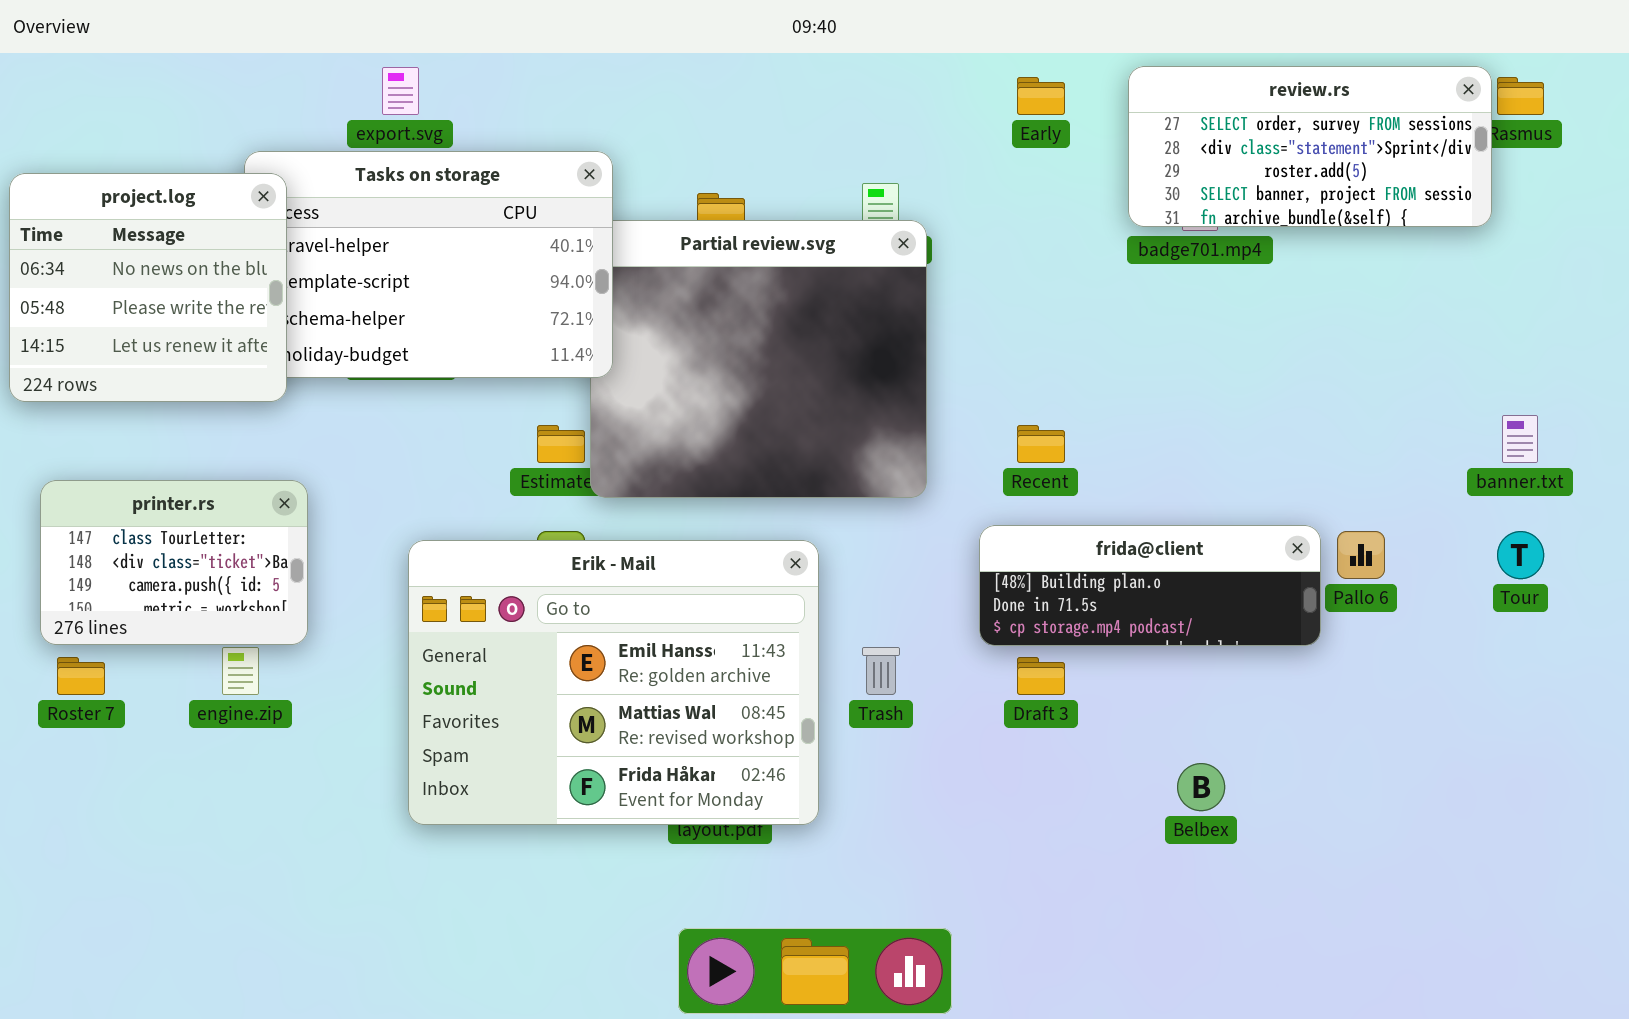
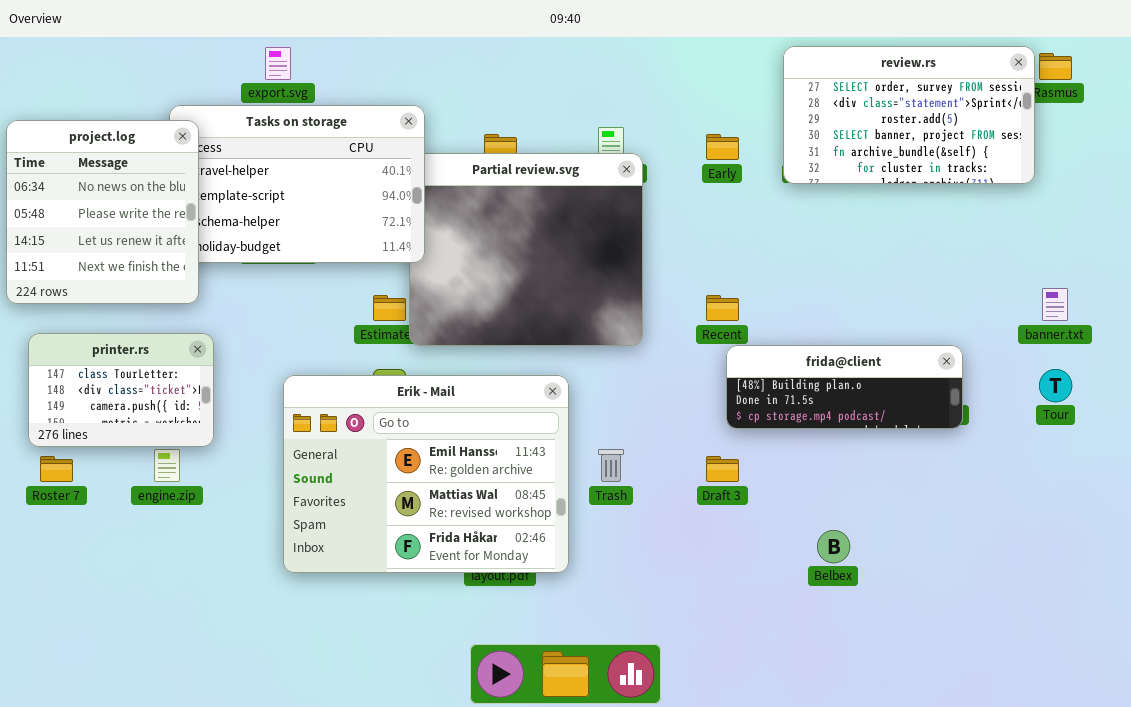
review.rs: [1128,66,1492,227] -> [783,46,1035,184], resized
Early: [1017,77,1065,115] -> [706,134,739,160], moved
project.log: [9,173,287,402] -> [6,120,199,304], resized
frida@client: [979,525,1321,646] -> [726,345,963,429], moved

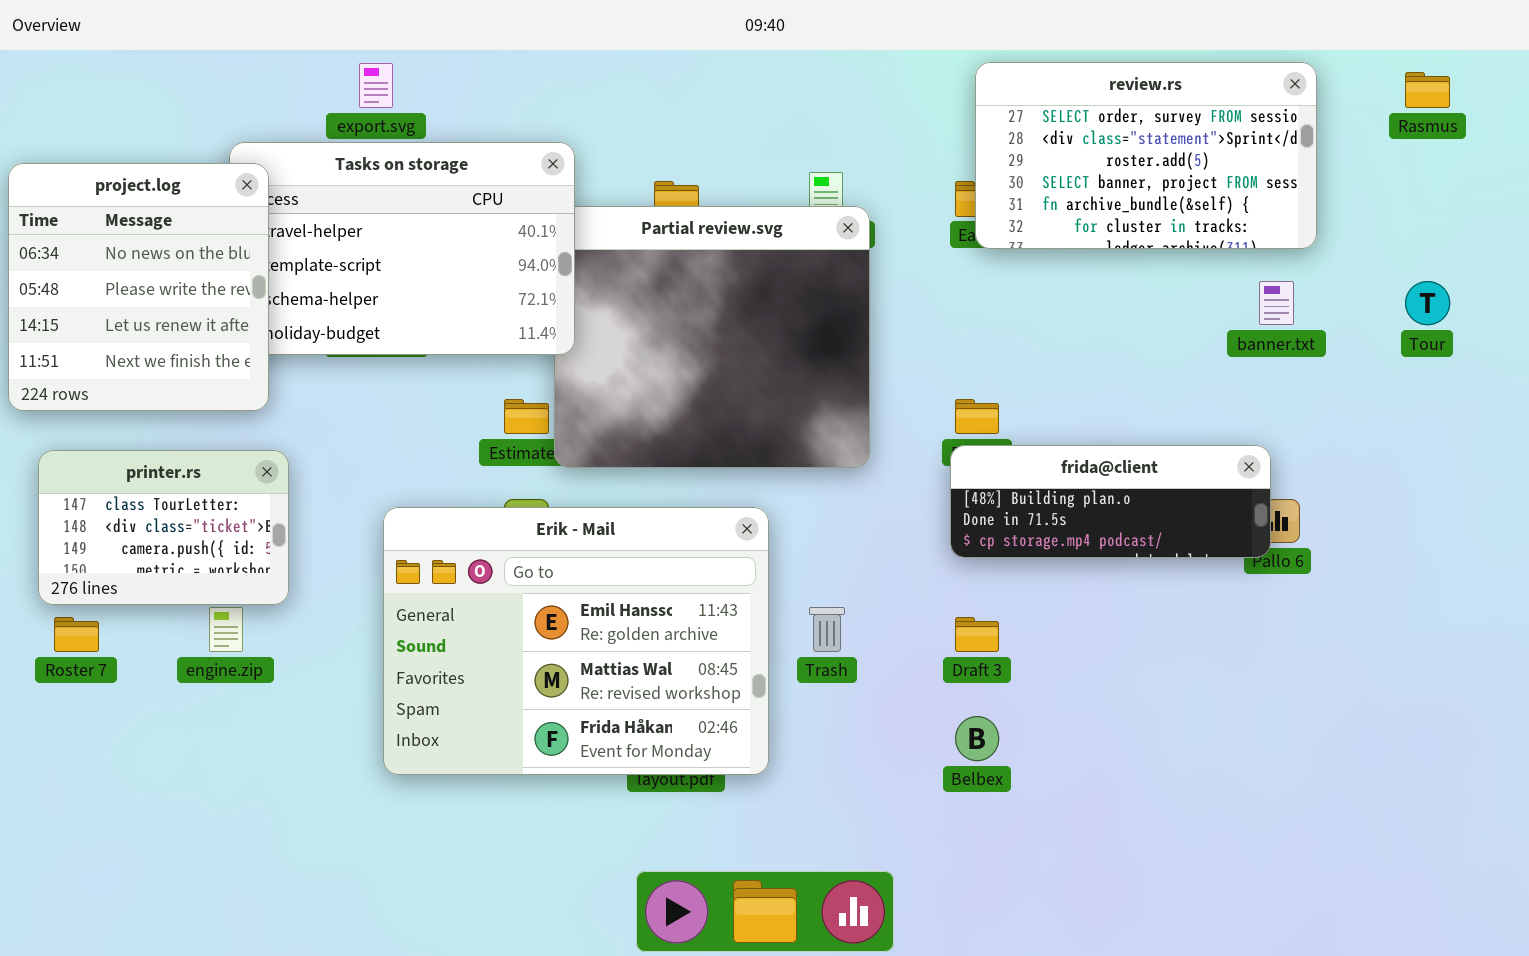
review.rs: [783,46,1035,184] -> [975,62,1317,249], moved
banner.txt: [1042,288,1068,321] -> [1259,281,1294,325], moved
frida@client: [726,345,963,429] -> [950,445,1271,558], moved
Tour: [1039,369,1072,402] -> [1405,281,1450,325], moved
Belbex: [817,530,850,563] -> [955,716,999,761], moved

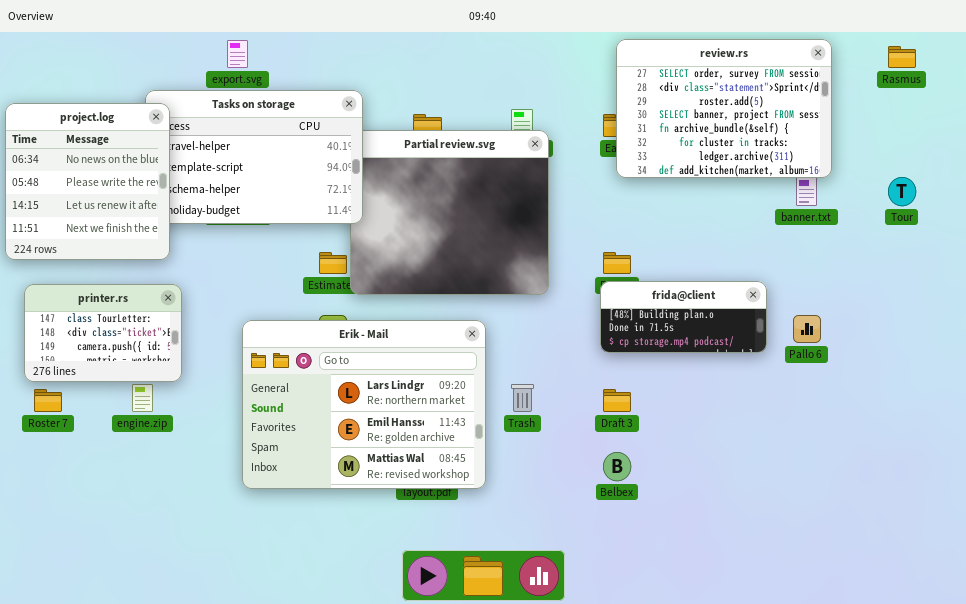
review.rs: [975,62,1317,249] -> [616,39,832,178], resized
frida@client: [950,445,1271,558] -> [600,281,767,353], resized
Erik - Mail: [383,507,769,775] -> [242,320,486,489], scrolled up 1 row

